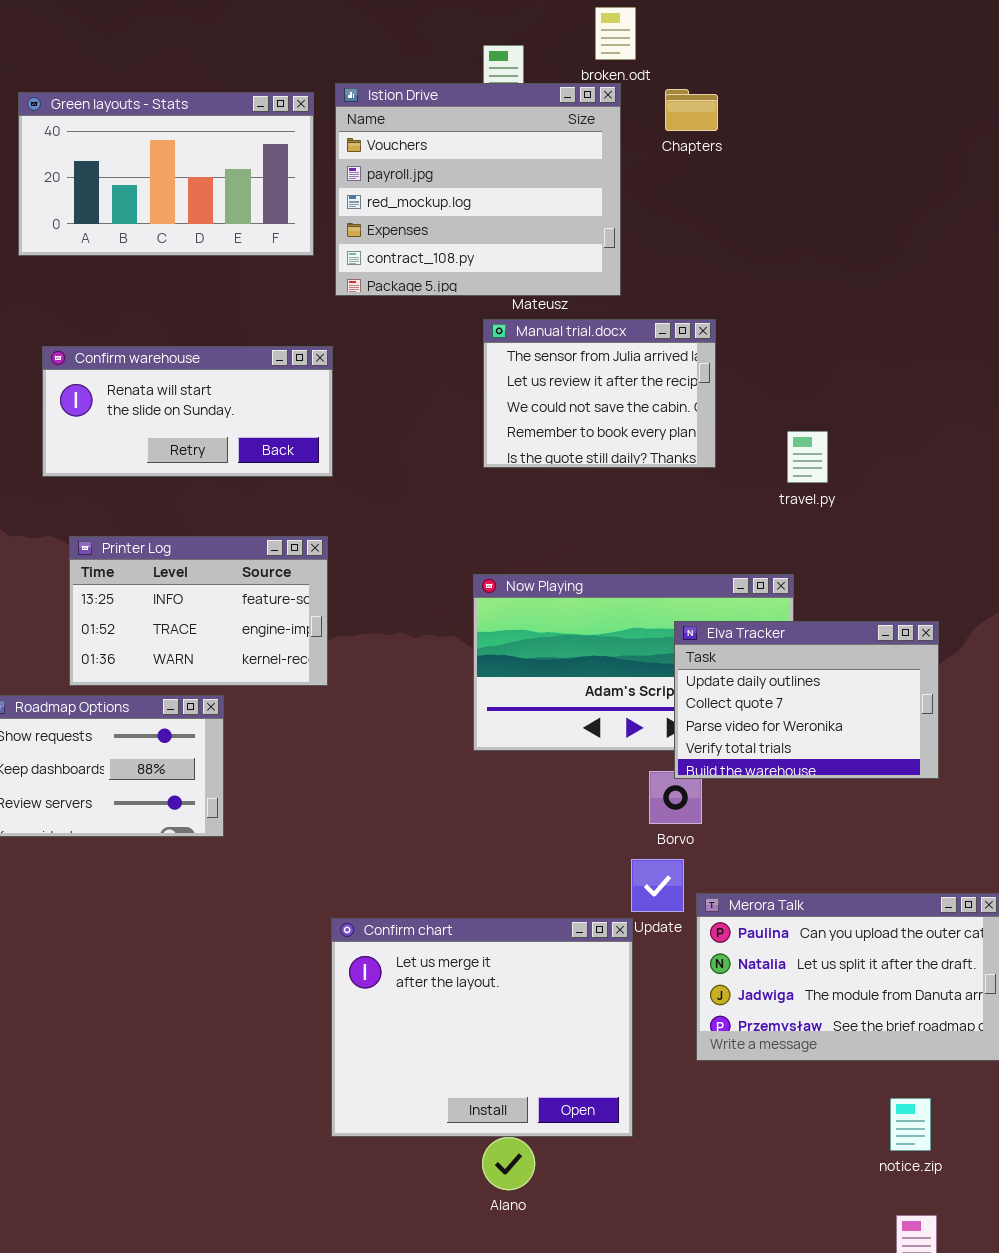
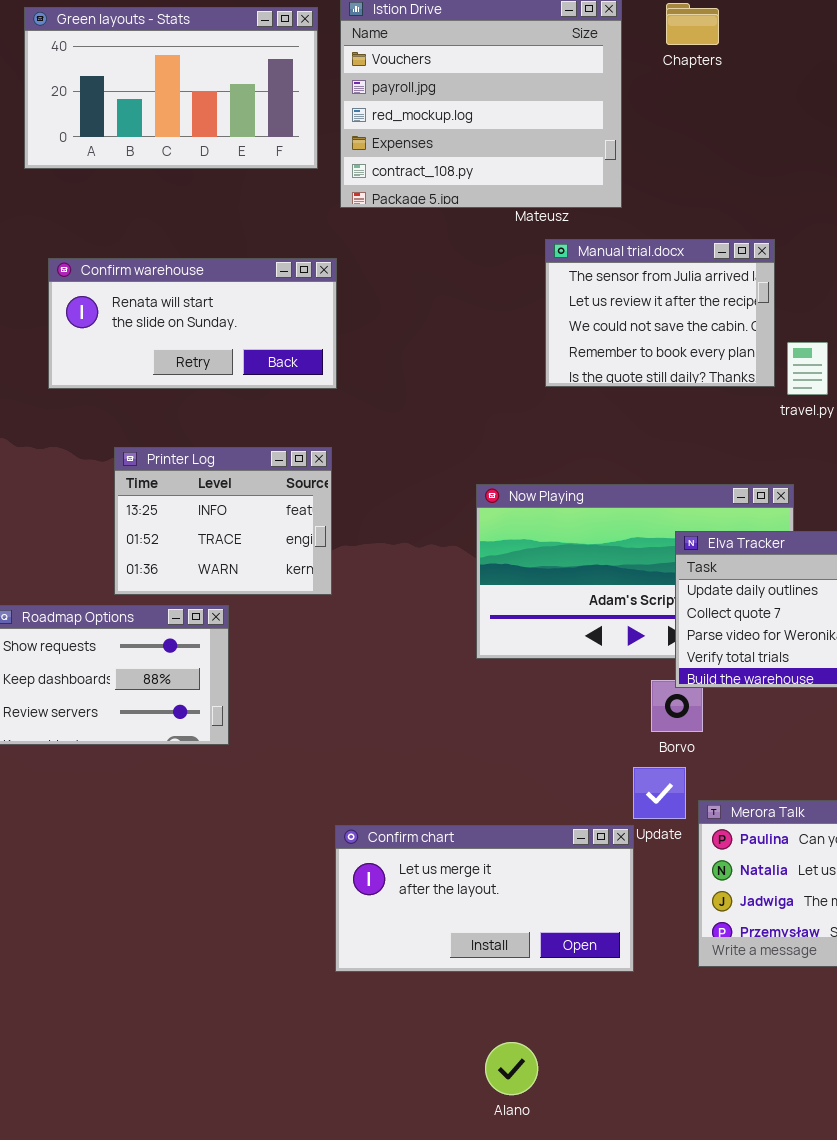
Manual trial.docx: [483,319,716,468] -> [545,239,775,387], moved
Printer Log: [69,536,328,686] -> [114,447,332,595], resized
Confirm chart: [331,918,633,1137] -> [335,825,634,972], resized

